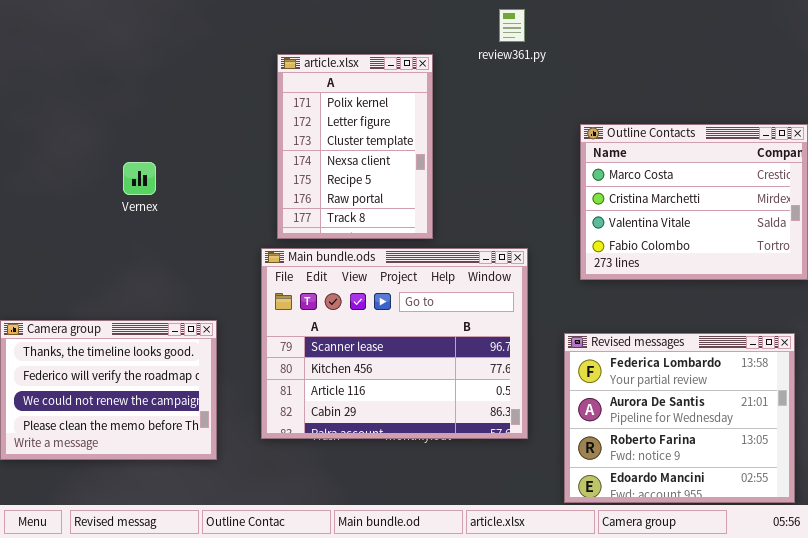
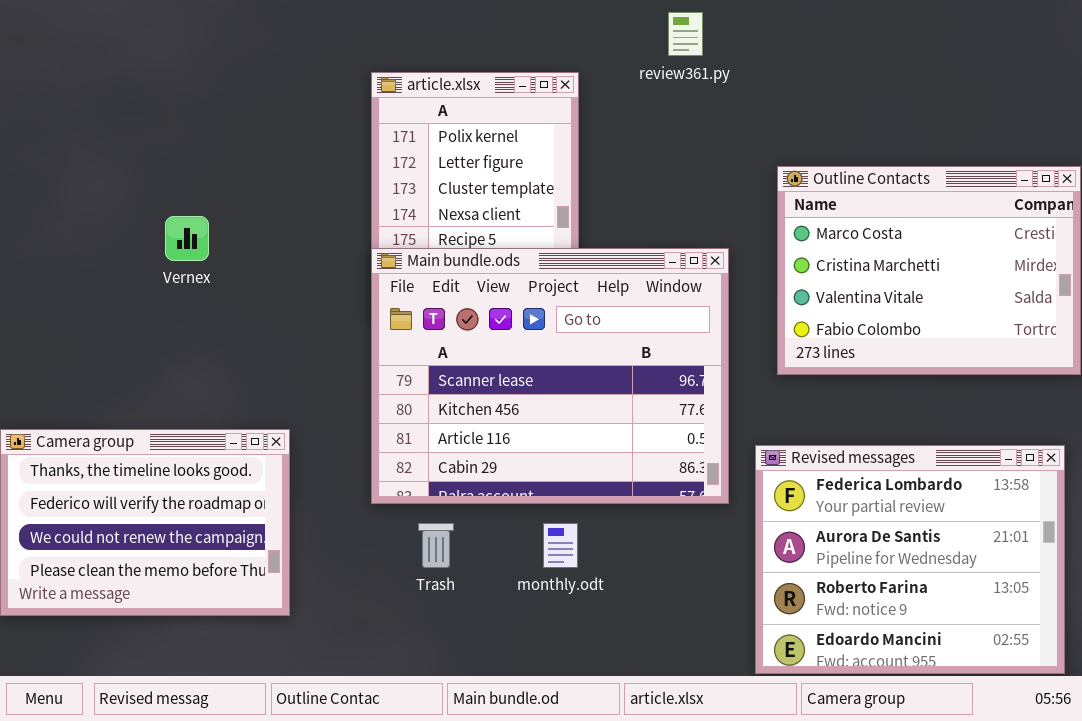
Main bundle.ods: [261,248,528,439] -> [371,248,729,504], moved

